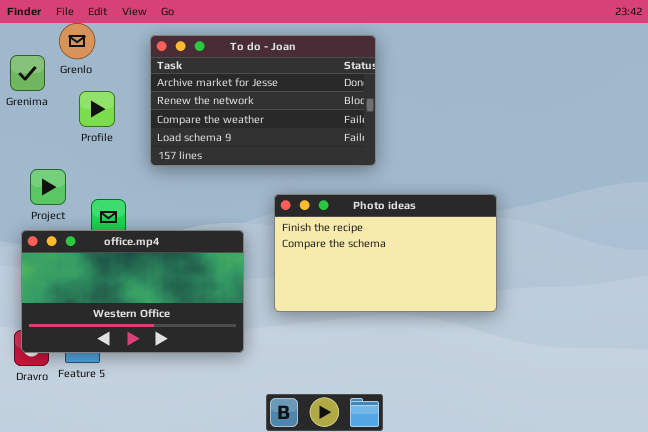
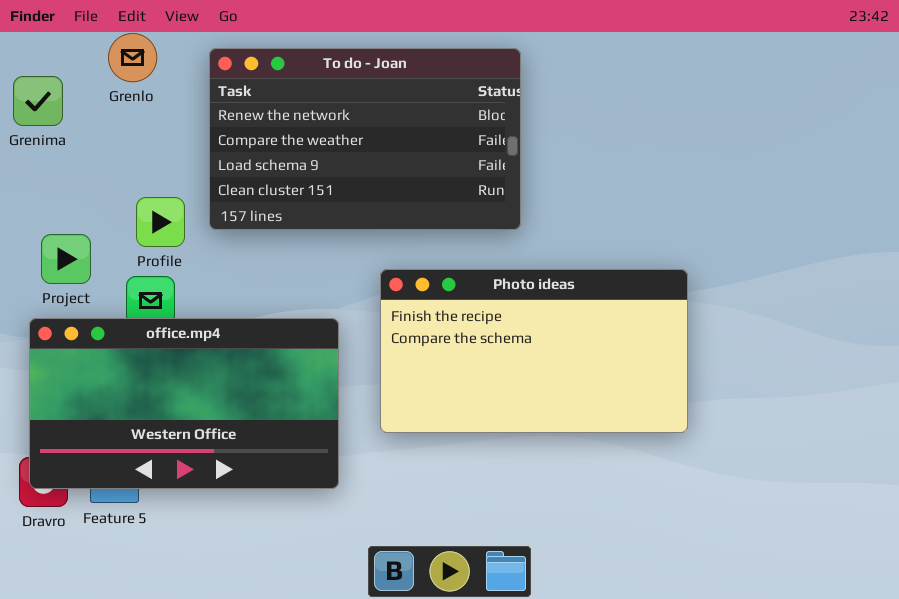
Grenlo: [59,23,95,59] -> [108,33,157,82], moved
To do - Joan: [150,35,376,166] -> [209,48,521,230], scrolled down 1 row
Profile: [79,91,115,127] -> [136,197,185,247], moved

